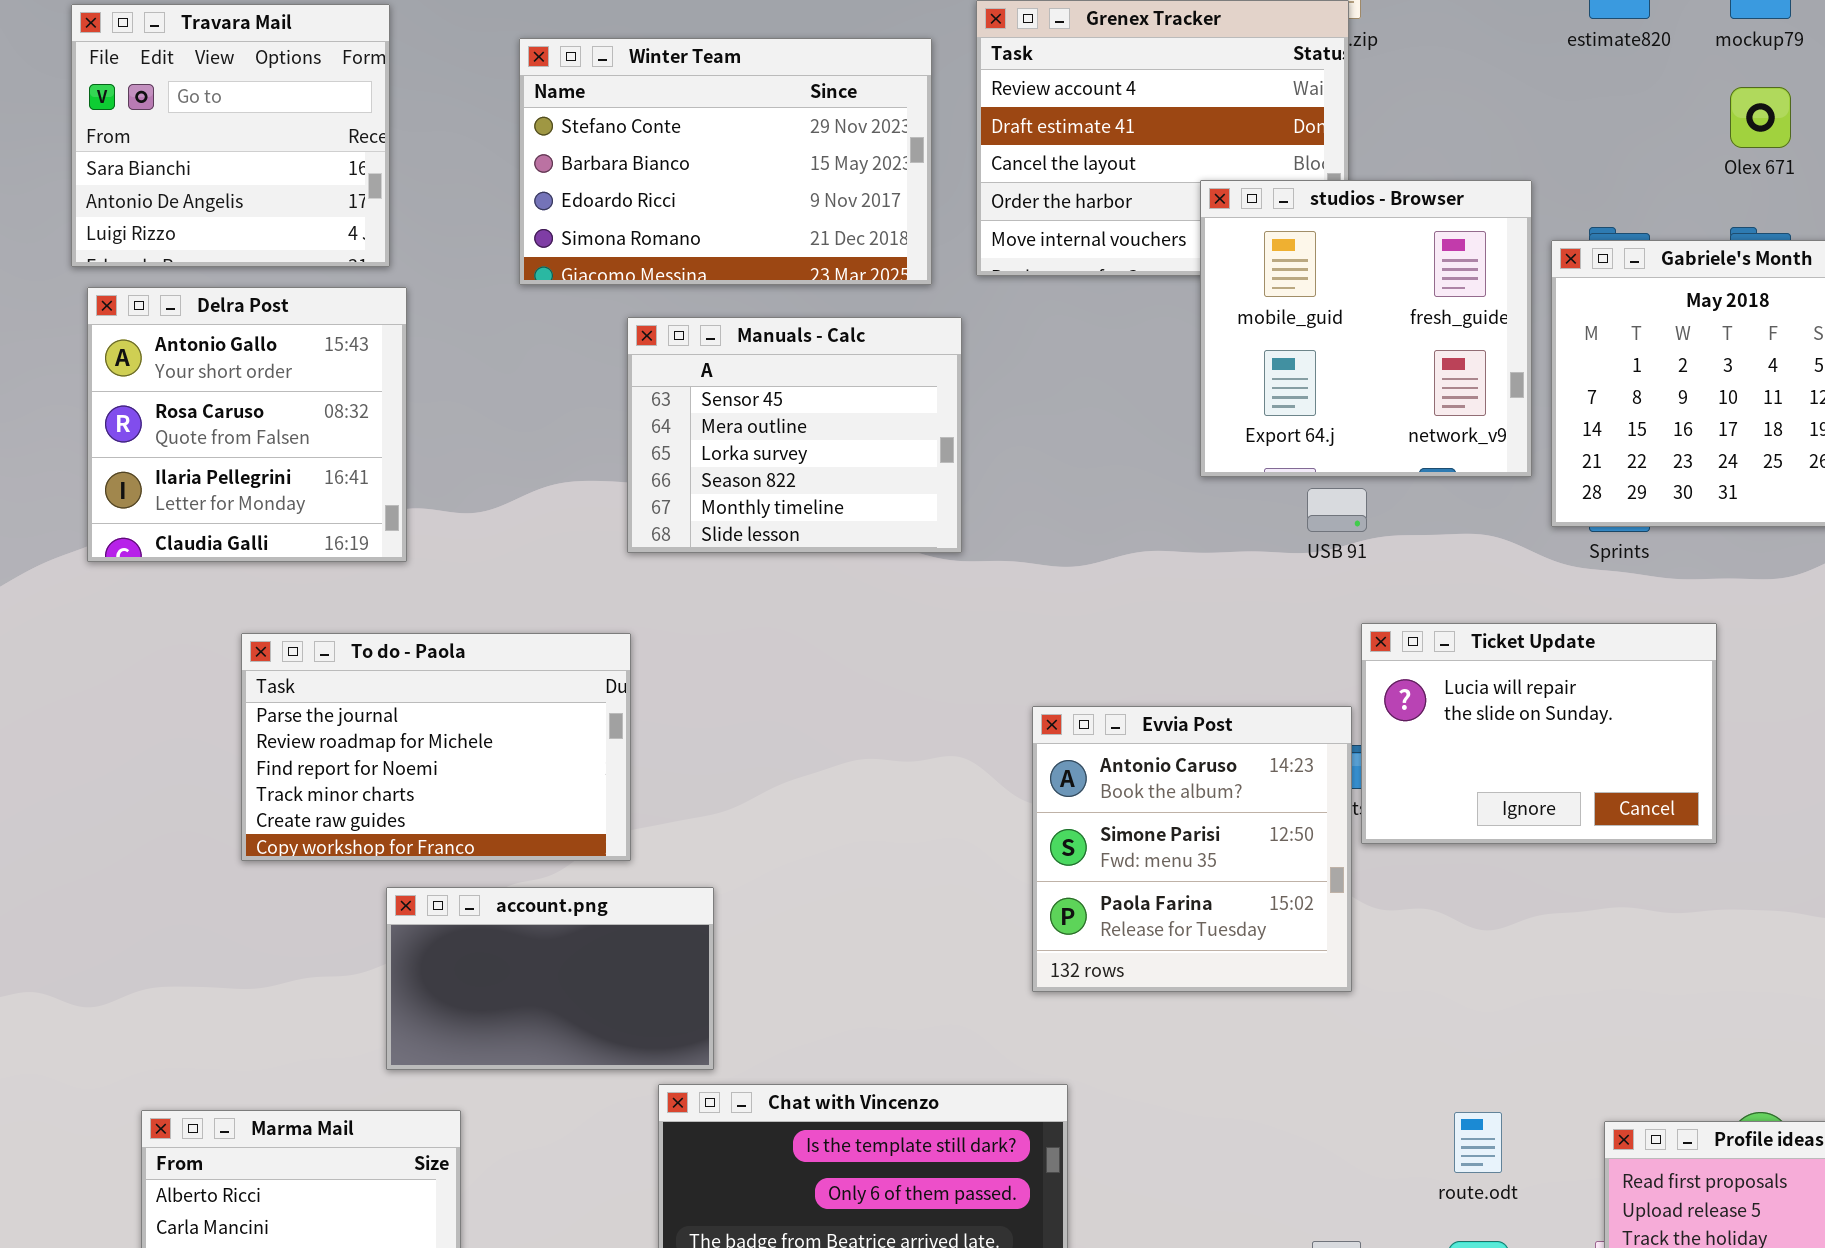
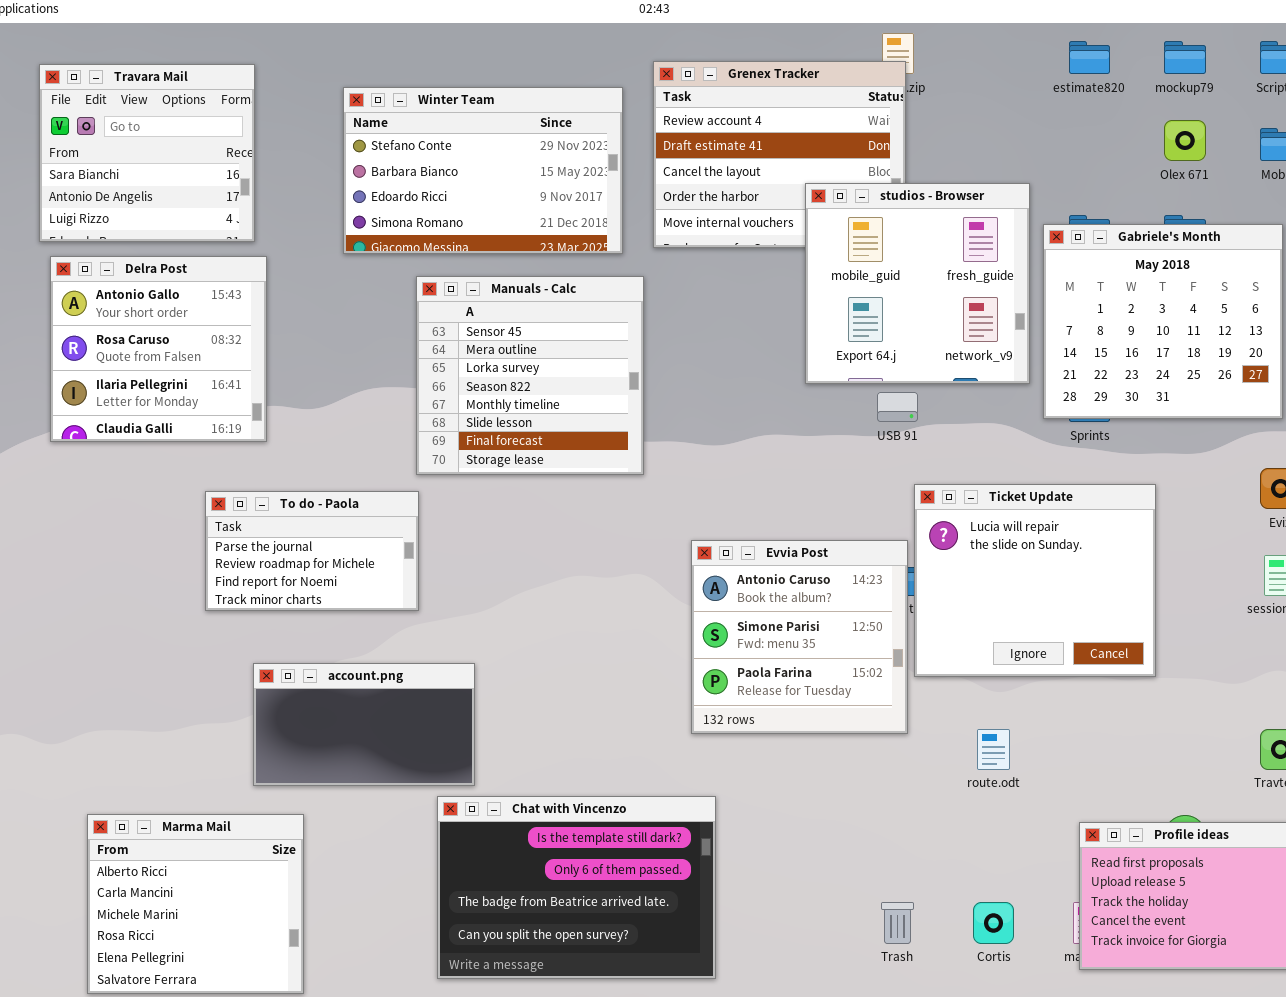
Manuals - Calc: [627,317,962,553] -> [416,276,644,475], resized
Ticket Update: [1361,623,1717,844] -> [914,484,1156,677], resized
To do - Paola: [241,633,631,861] -> [205,491,419,611], resized
route.odt: [1454,1112,1502,1173] -> [977,729,1010,770], moved

